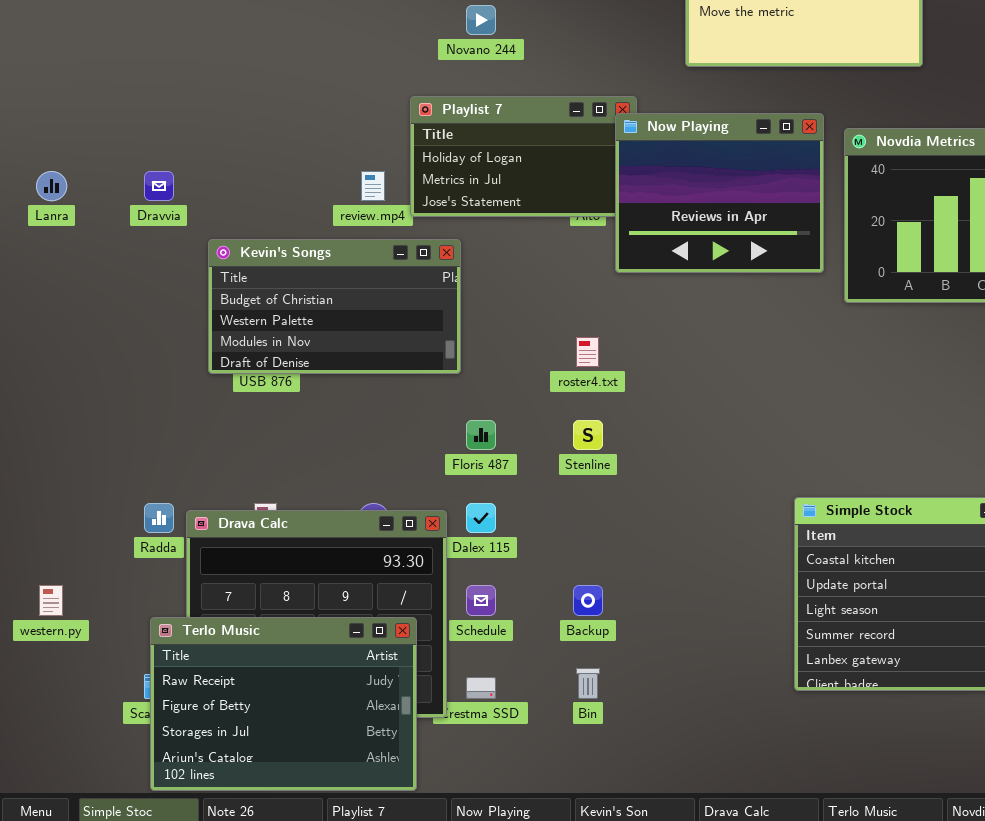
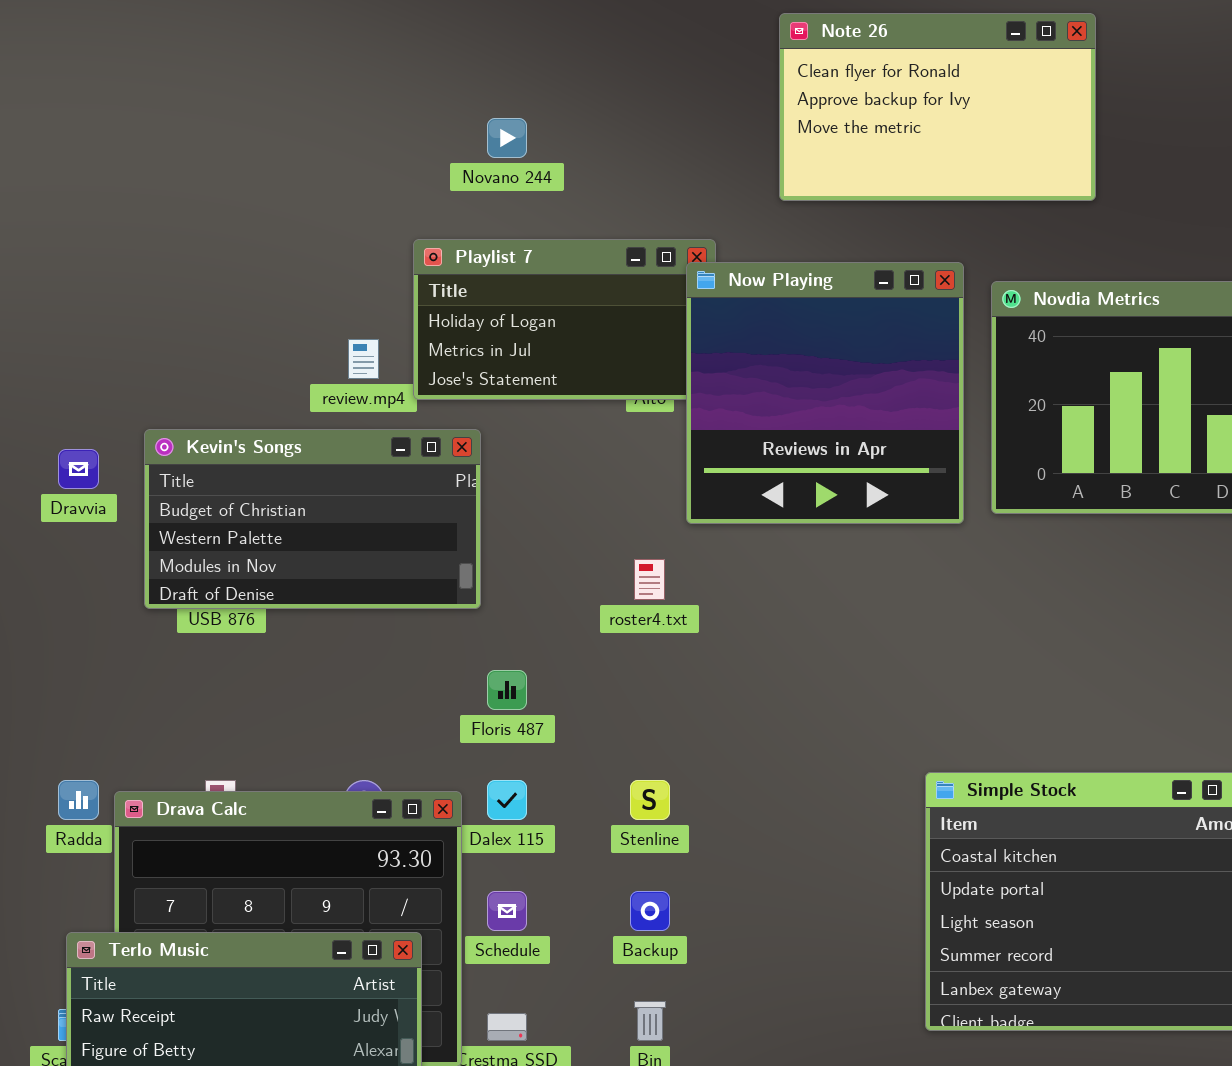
Now Playing: [615,113,824,273] -> [686,262,964,524], resized
Dravvia: [144,171,174,201] -> [58,449,99,489], moved
Stenline: [573,420,603,450] -> [630,780,670,820], moved

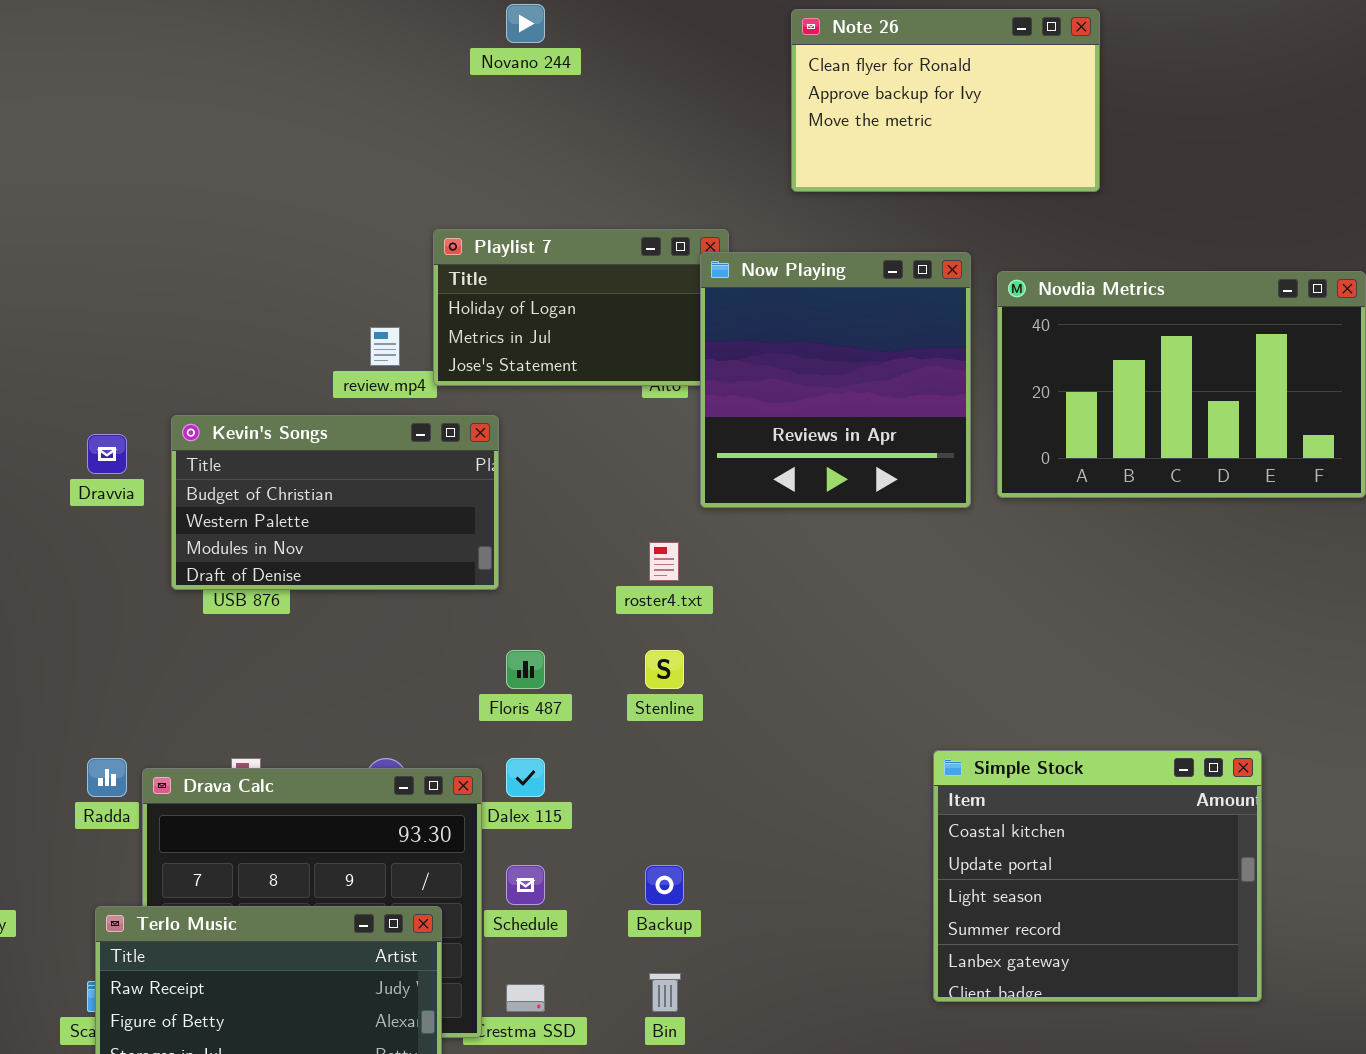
Novano 244: [487,118,527,158] -> [506,4,545,43], moved
Stenline: [630,780,670,820] -> [645,650,684,689], moved

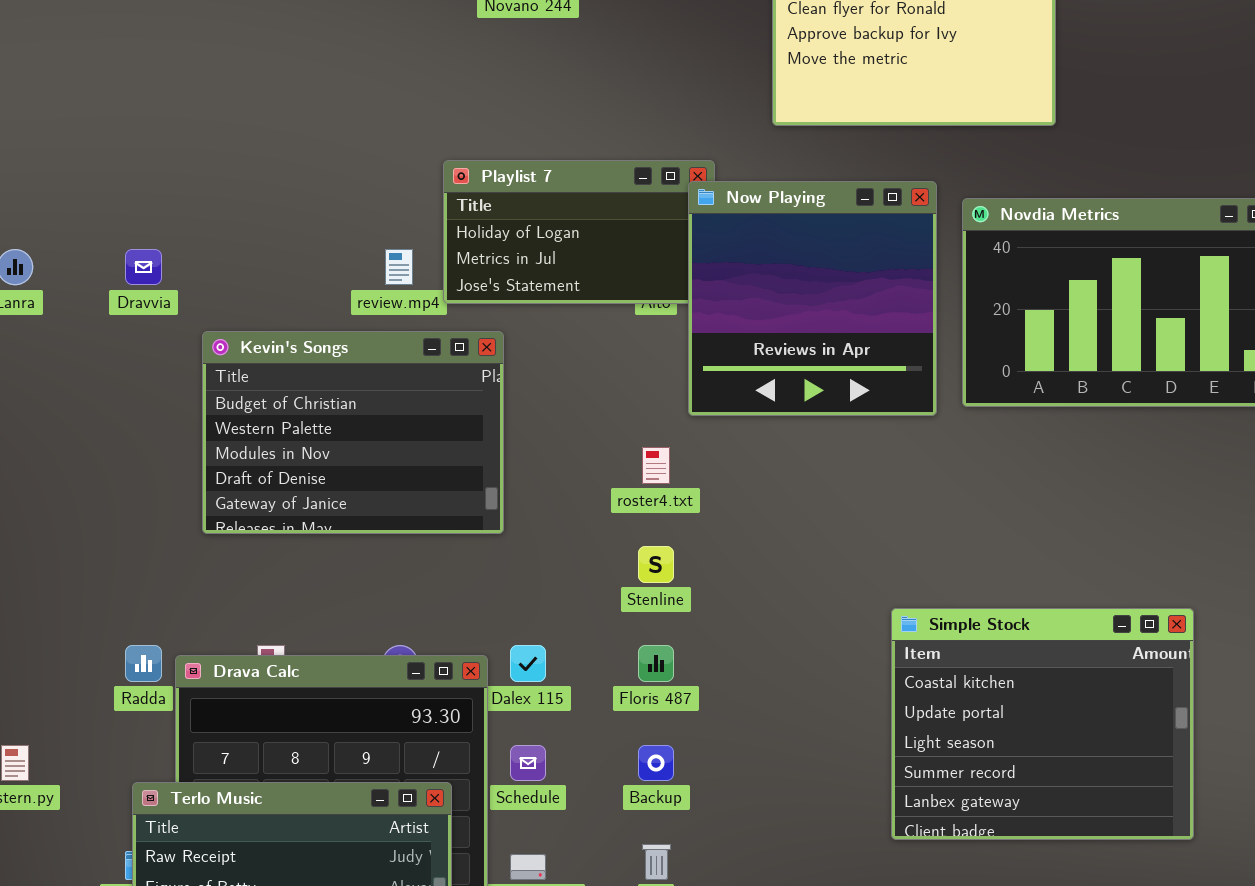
Kevin's Songs: [171,415,499,590] -> [202,331,504,534], resized
Dravvia: [87,434,127,474] -> [125,249,162,285], moved
Floris 487: [506,650,545,689] -> [638,645,674,682], moved
Simple Stock: [933,750,1262,1002] -> [891,608,1194,840], moved

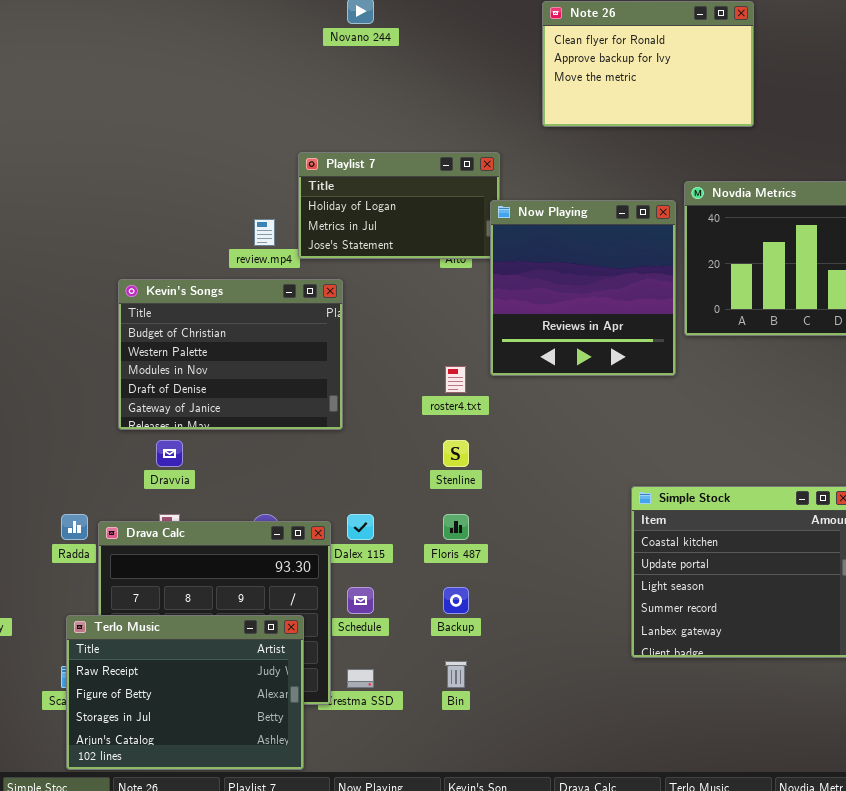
Now Playing: [688,181,937,416] -> [490,200,676,376], moved
Dravvia: [125,249,162,285] -> [156,440,183,467], moved

